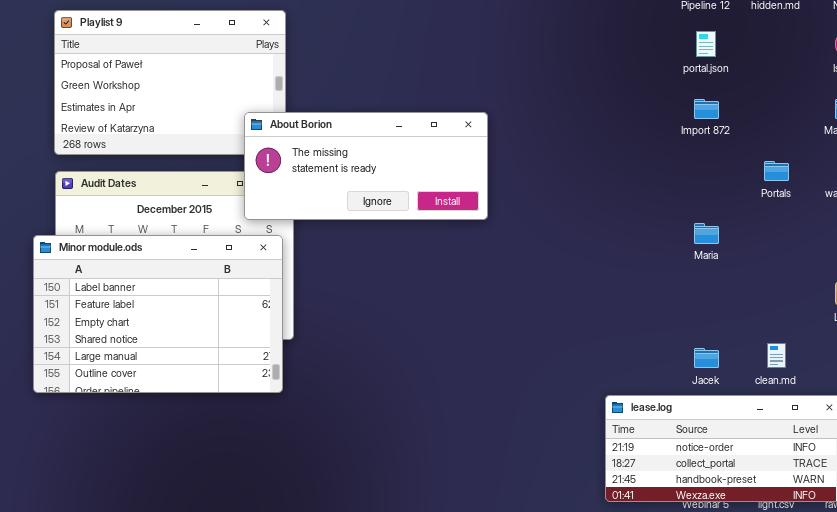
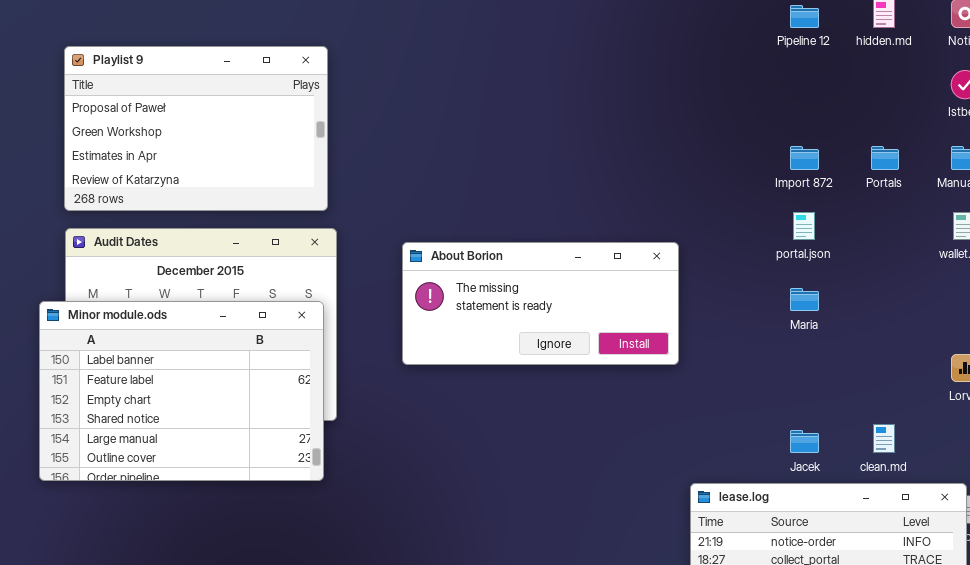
portal.json: [696,31,716,57] -> [793,212,815,240], moved
About Borion: [244,112,488,220] -> [402,242,679,365], moved
Portals: [764,161,789,181] -> [871,146,899,170], moved

